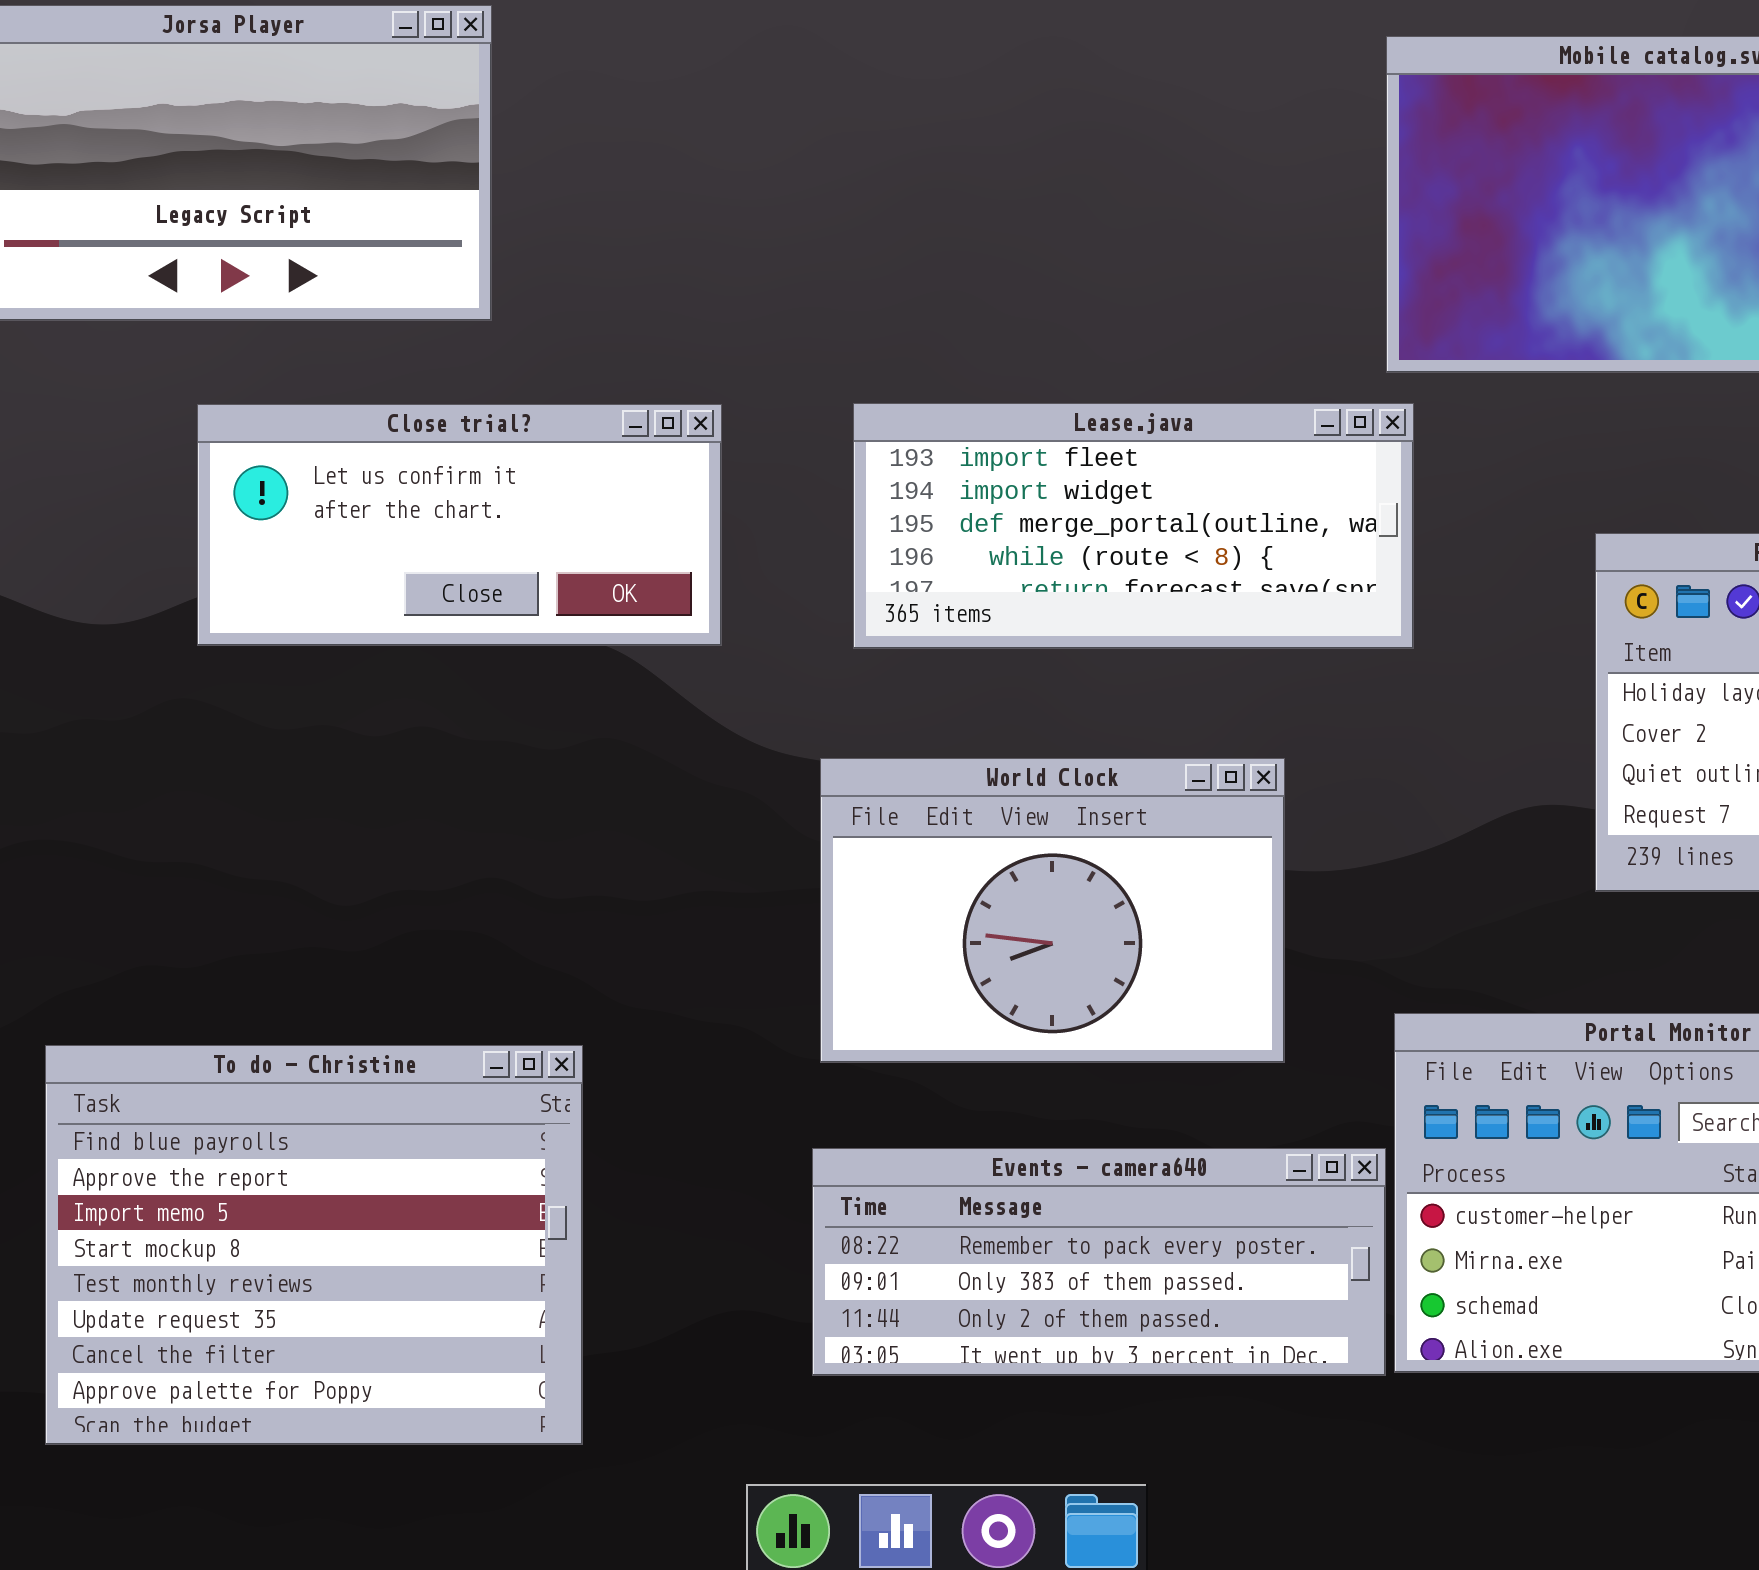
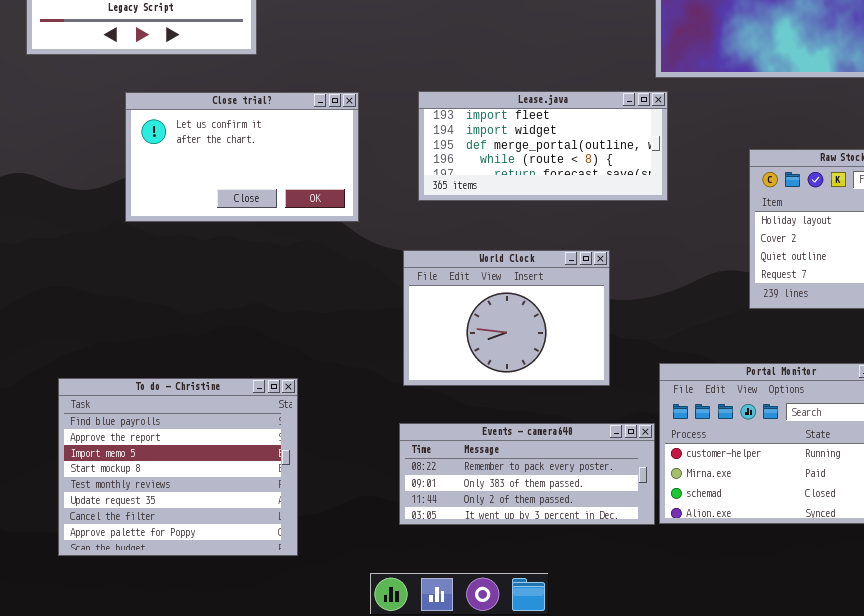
Close trial?: [197,404,722,646] -> [125,92,359,222], resized

